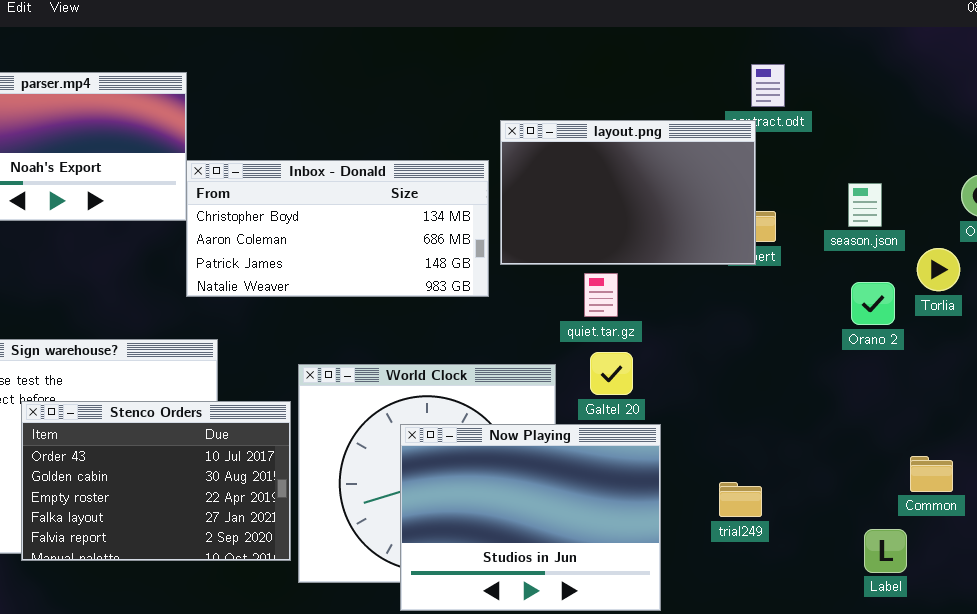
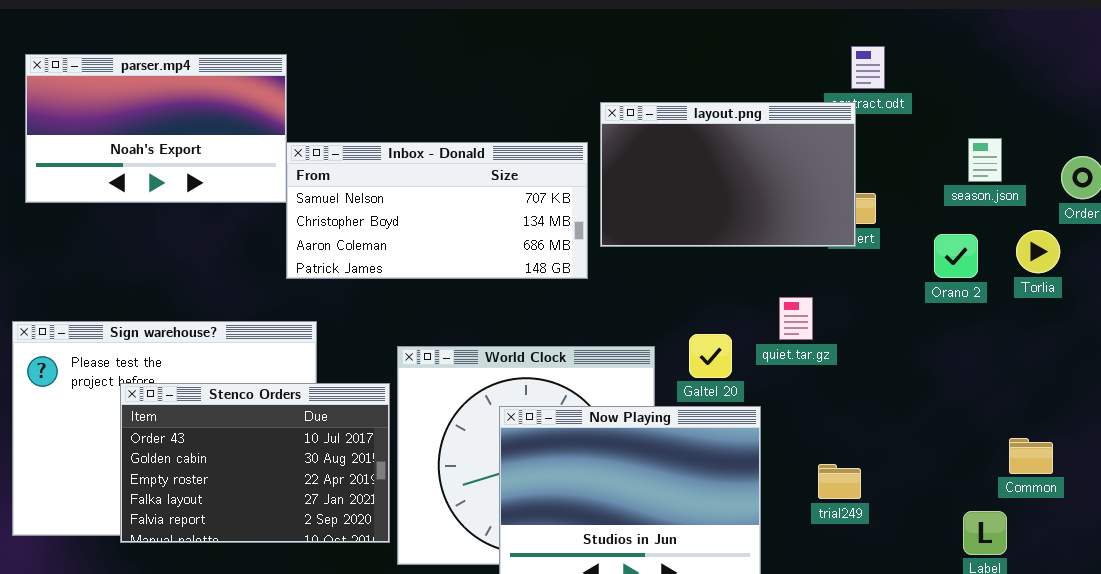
Inbox - Donald: [186,160,489,297] -> [286,142,588,279], scrolled up 1 row
season.json: [848,183,882,227] -> [968,138,1002,182], moved
quiet.tar.gz: [584,273,618,317] -> [779,297,813,340], moved
Orano 2: [851,282,895,325] -> [934,234,978,278], moved

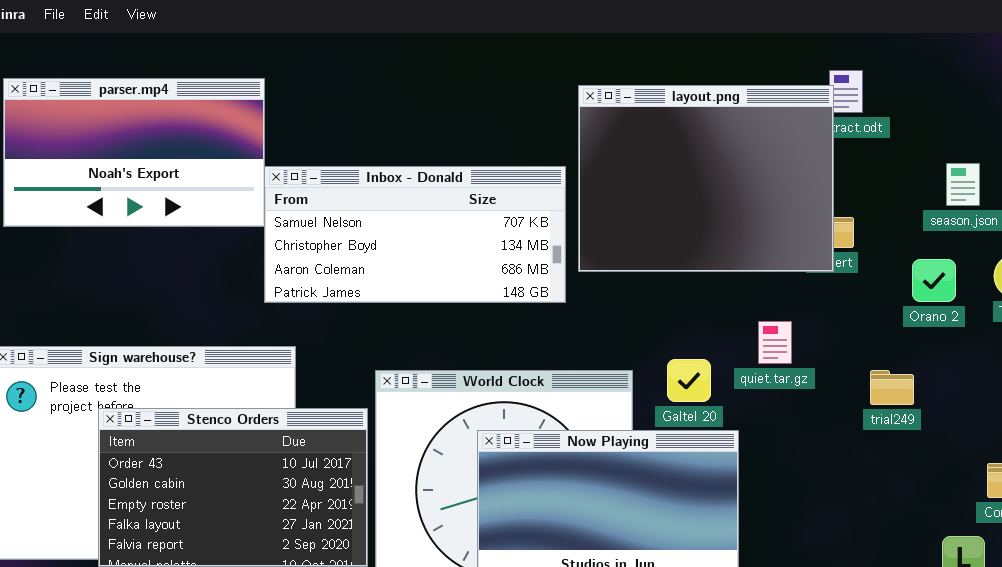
layout.png: [600,102,856,247] -> [578,85,834,272], resized
trial249: [818,464,861,499] -> [870,370,914,405], moved

